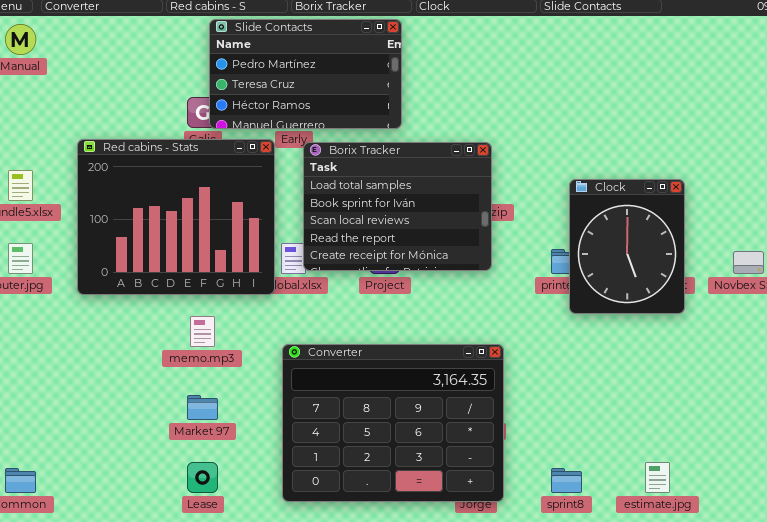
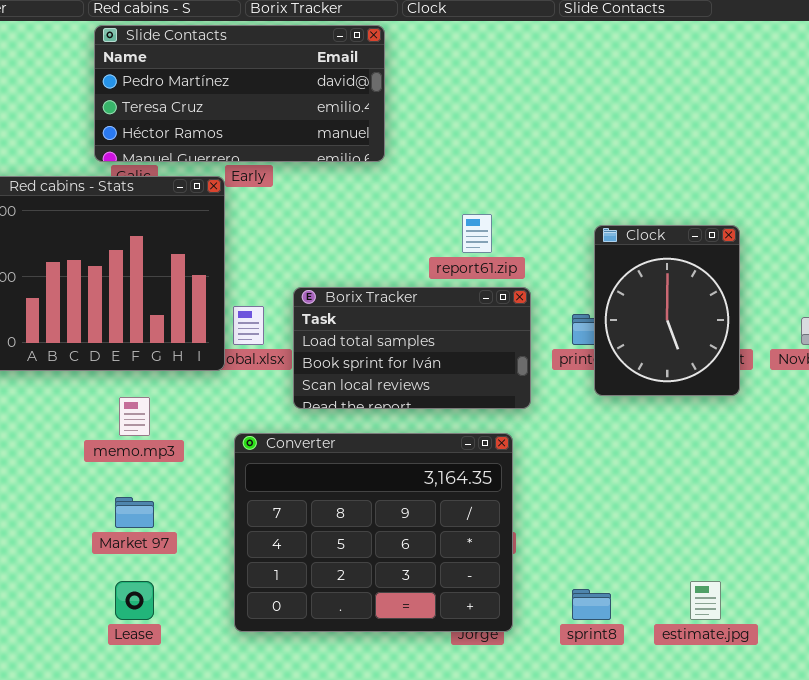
Slide Contacts: [209,19,402,129] -> [94,25,385,162], resized
Borix Tracker: [303,142,492,271] -> [293,287,531,409], moved, resized

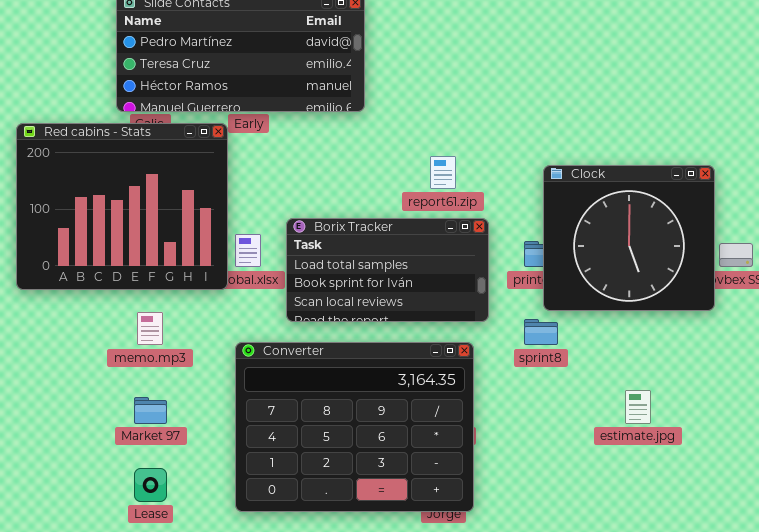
Clock: [594,225,740,396] -> [543,165,715,311], resized
estimate.jpg: [690,581,721,620] -> [625,390,651,424], moved
sprint8: [572,589,611,620] -> [524,319,558,345], moved

